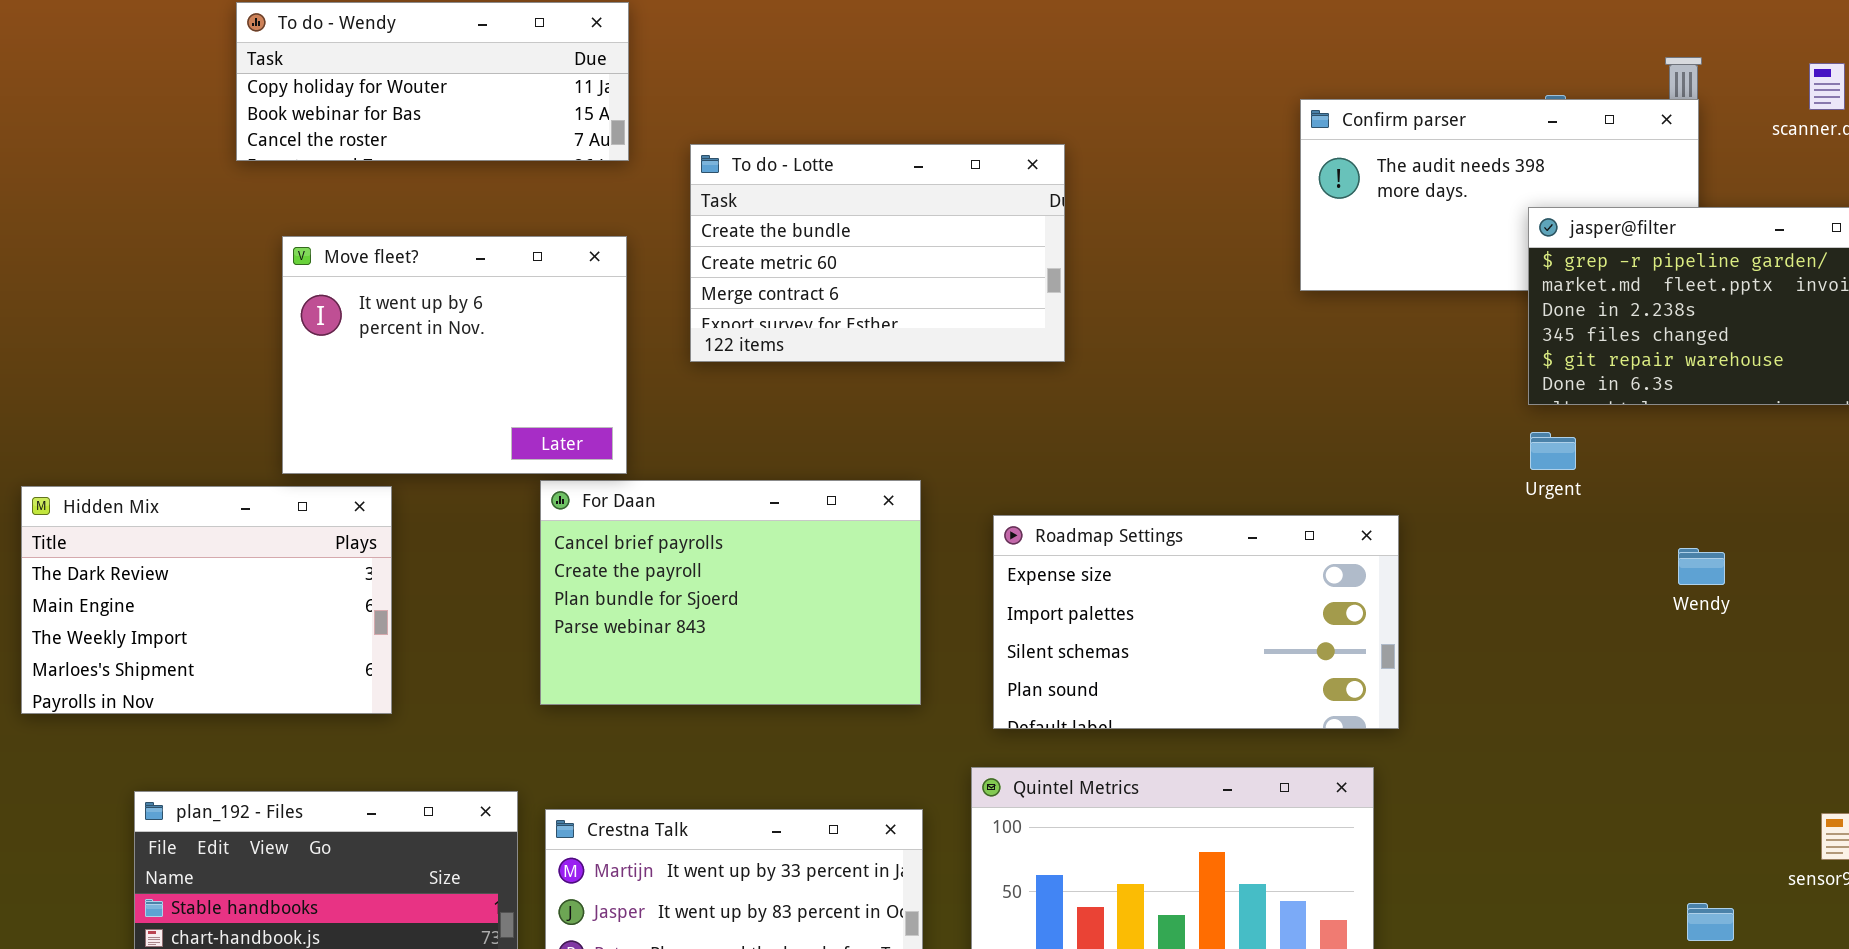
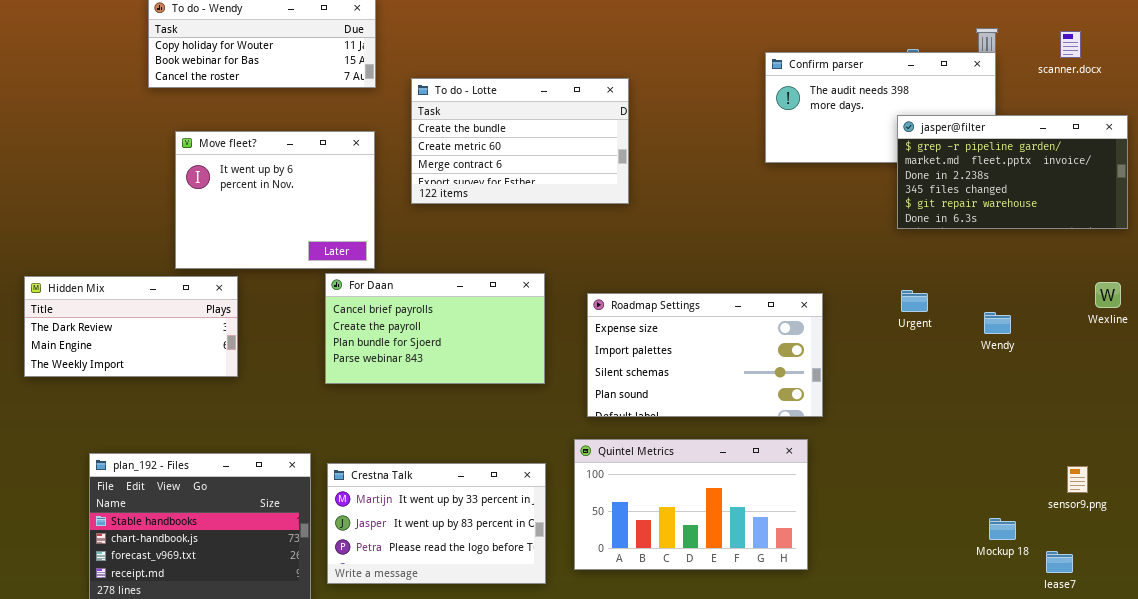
Urgent: [1530,432,1576,470] -> [901,290,928,312], moved
For Daan: [540,480,921,705] -> [325,273,545,384], resized
Hidden Mix: [21,486,392,714] -> [24,276,238,377], resized

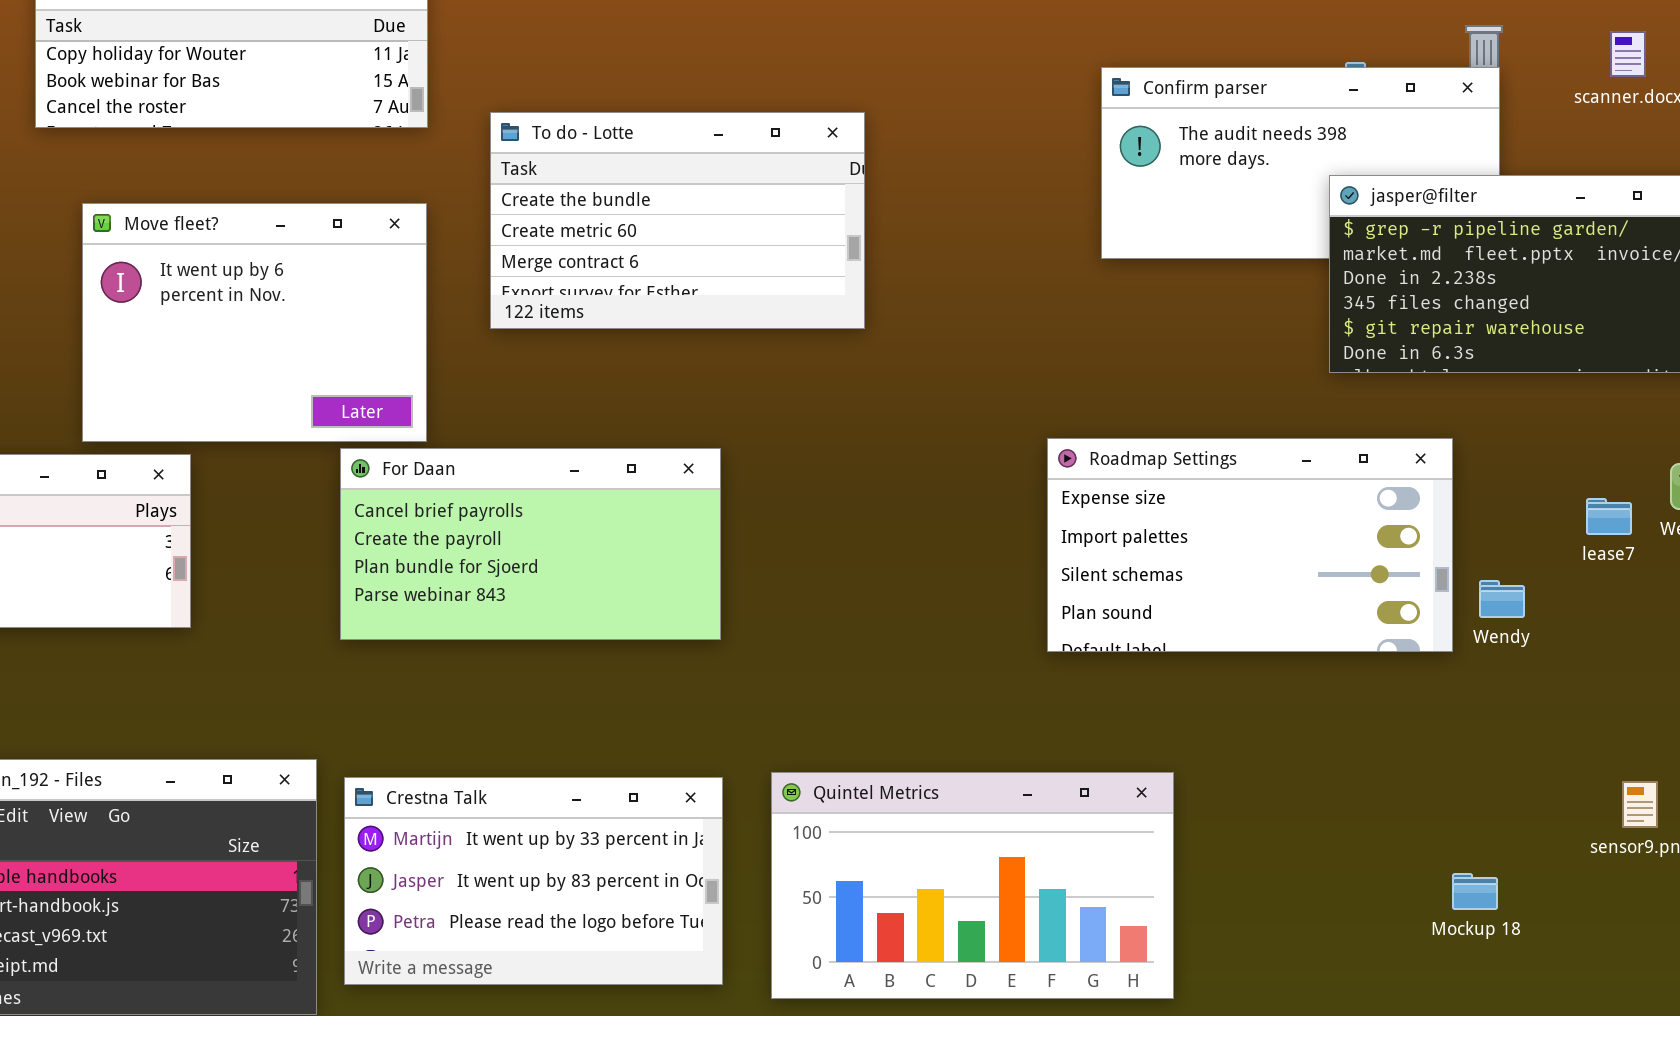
Roadmap Settings: [587,293,823,417] -> [1047,438,1453,652], moved
Wendy: [984,312,1011,334] -> [1479,580,1525,618], moved
Quintel Metrics: [574,439,808,570] -> [771,772,1174,999], moved
Mockup 18: [989,518,1016,540] -> [1452,873,1498,910], moved
lease7: [1046,551,1073,573] -> [1586,498,1632,535], moved

